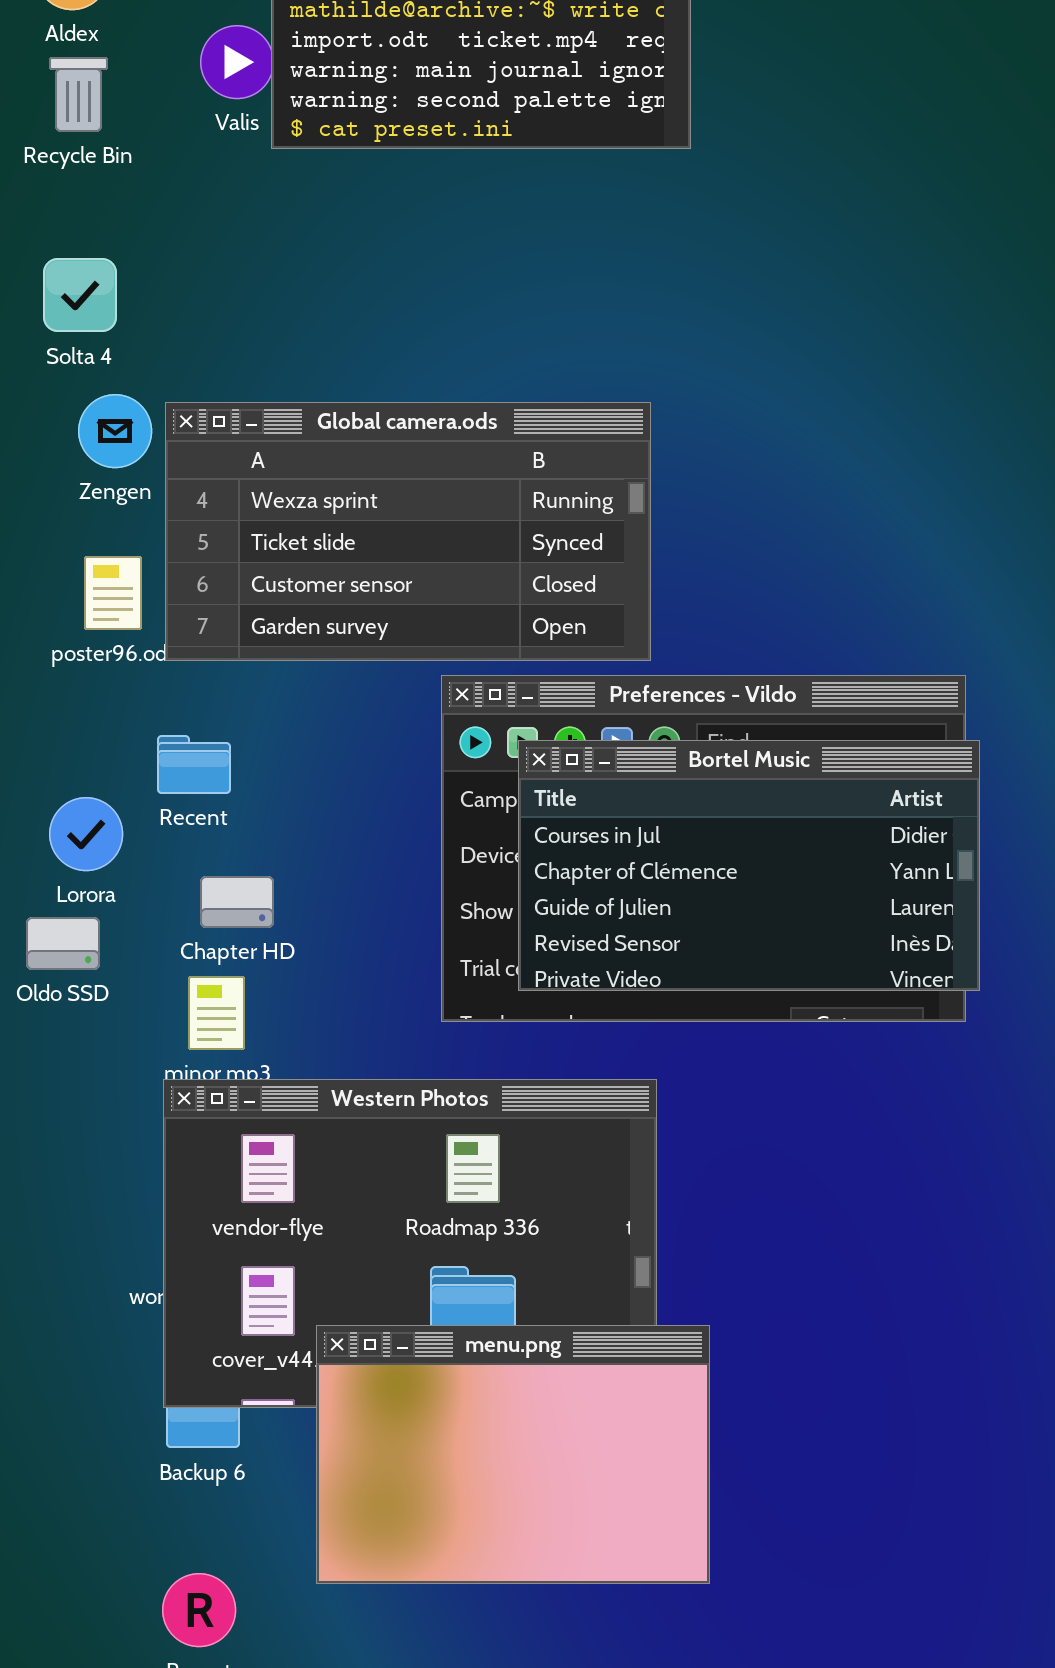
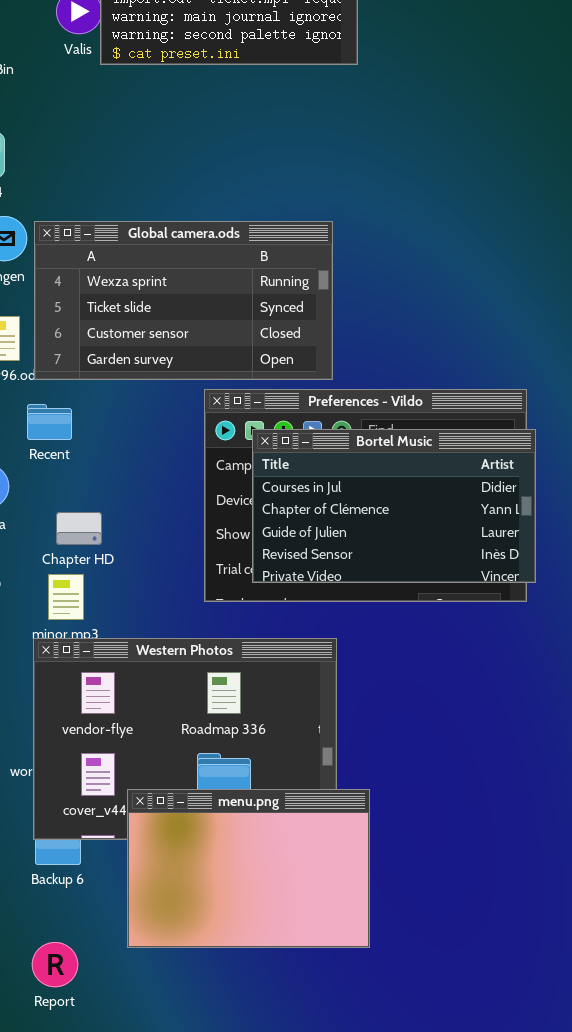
Recent: [157,735,231,794] -> [27,404,72,440], moved

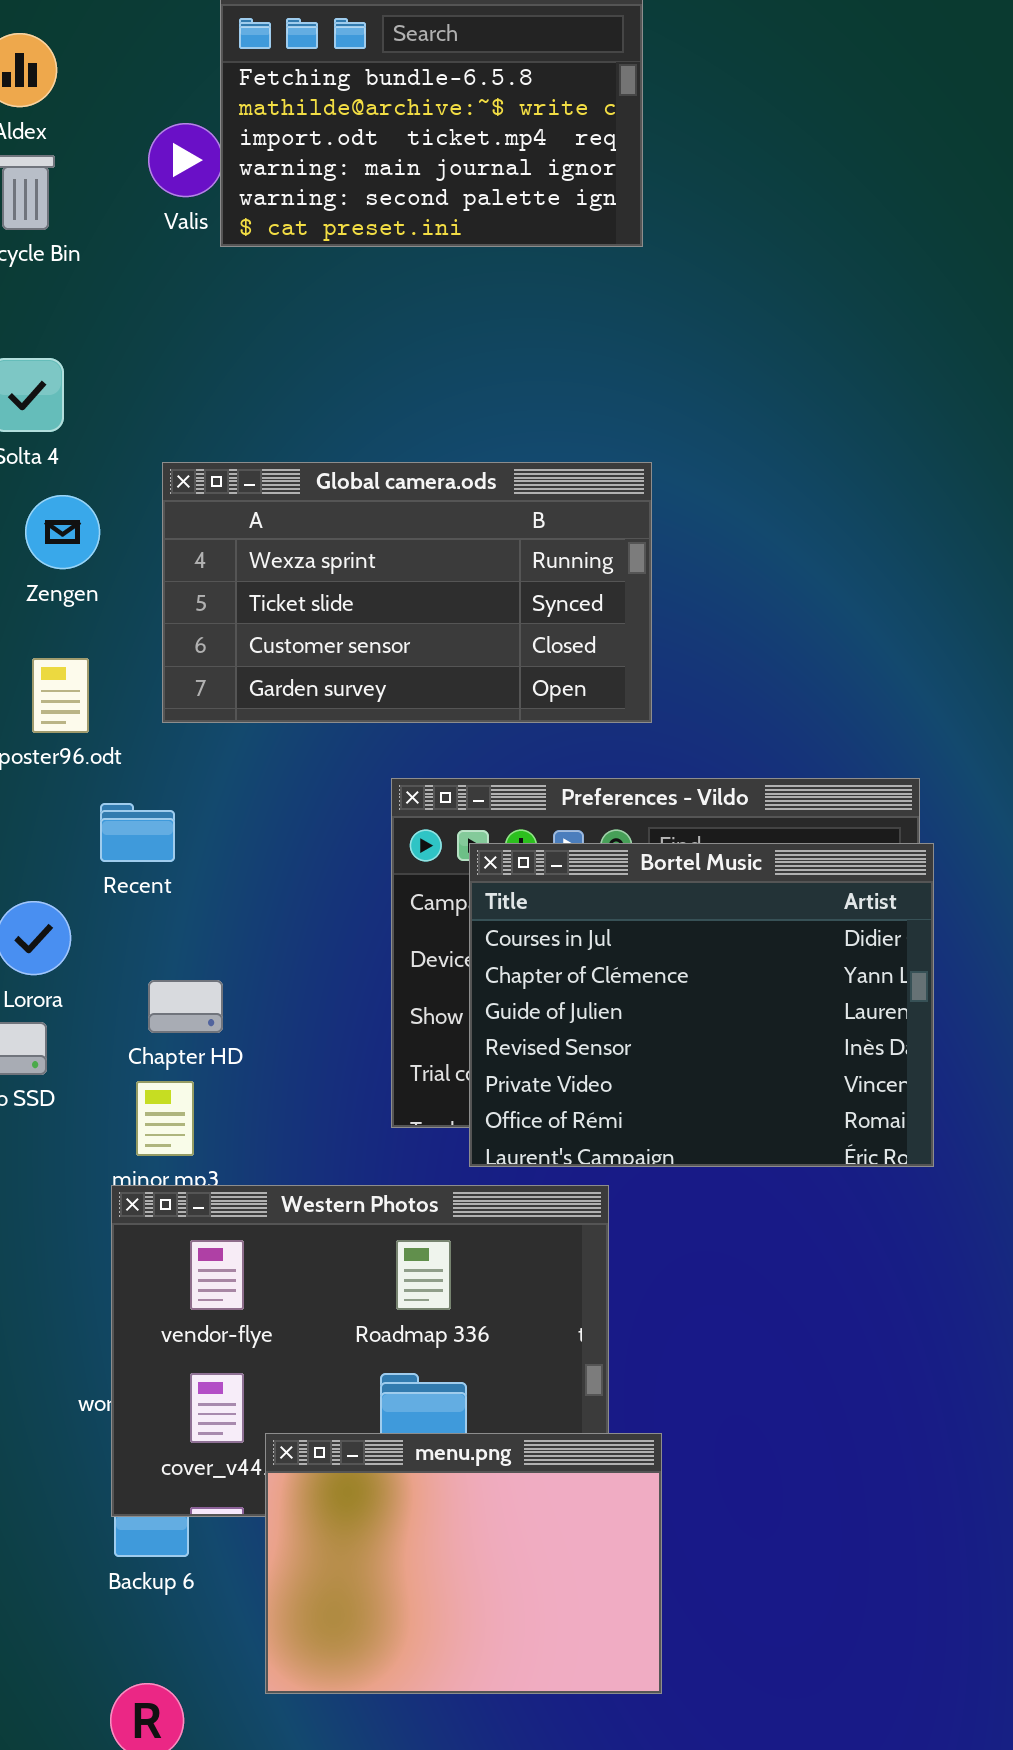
Global camera.ods: [34,221,333,380] -> [162,462,652,723], moved
Bortel Music: [252,429,536,583] -> [469,843,934,1167], resized

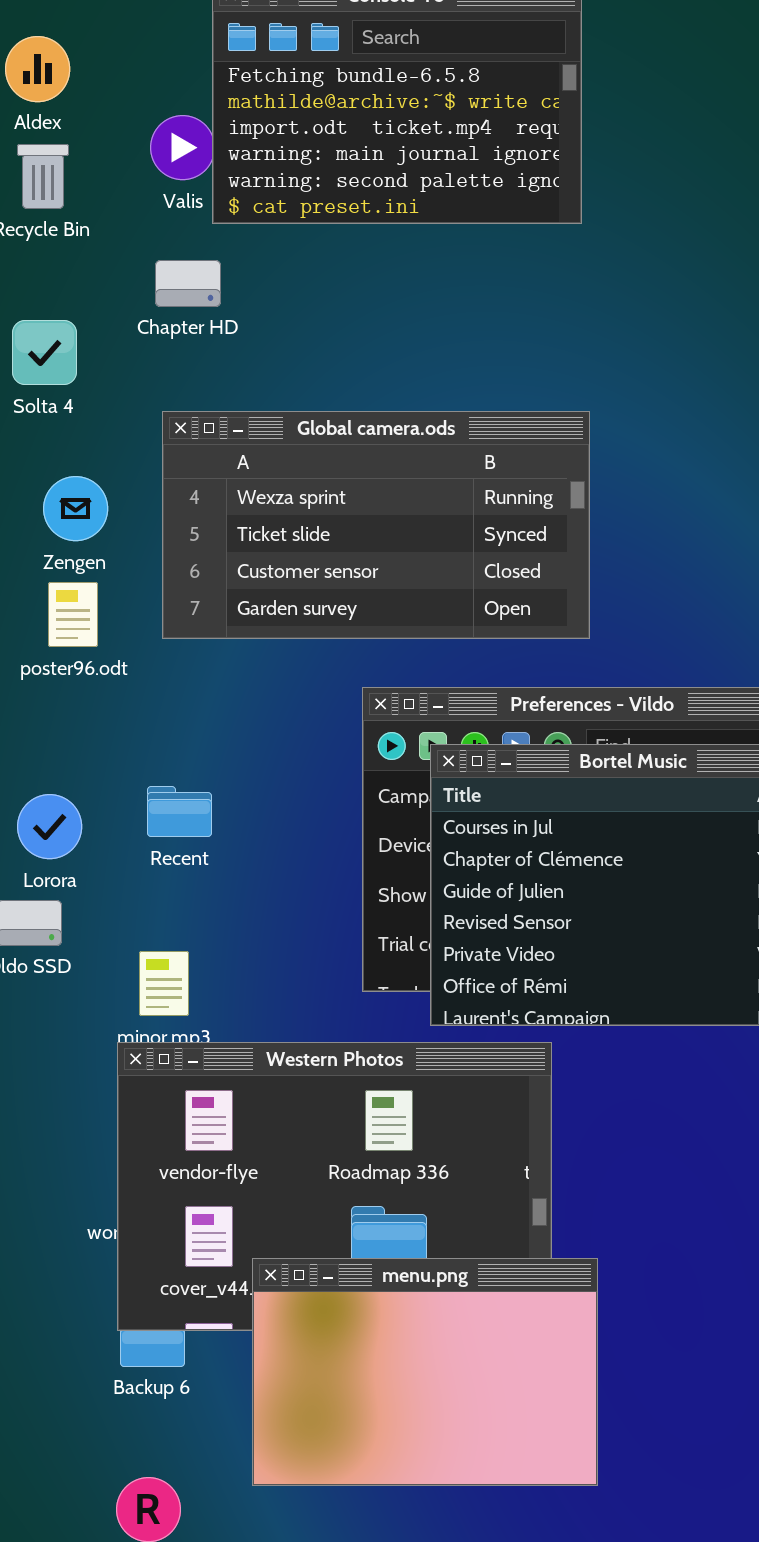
Zengen: [25,495,100,569] -> [43,476,108,541], moved
Recent: [100,803,175,862] -> [147,786,212,837], moved
Chapter HD: [148,980,223,1033] -> [155,260,221,307], moved

